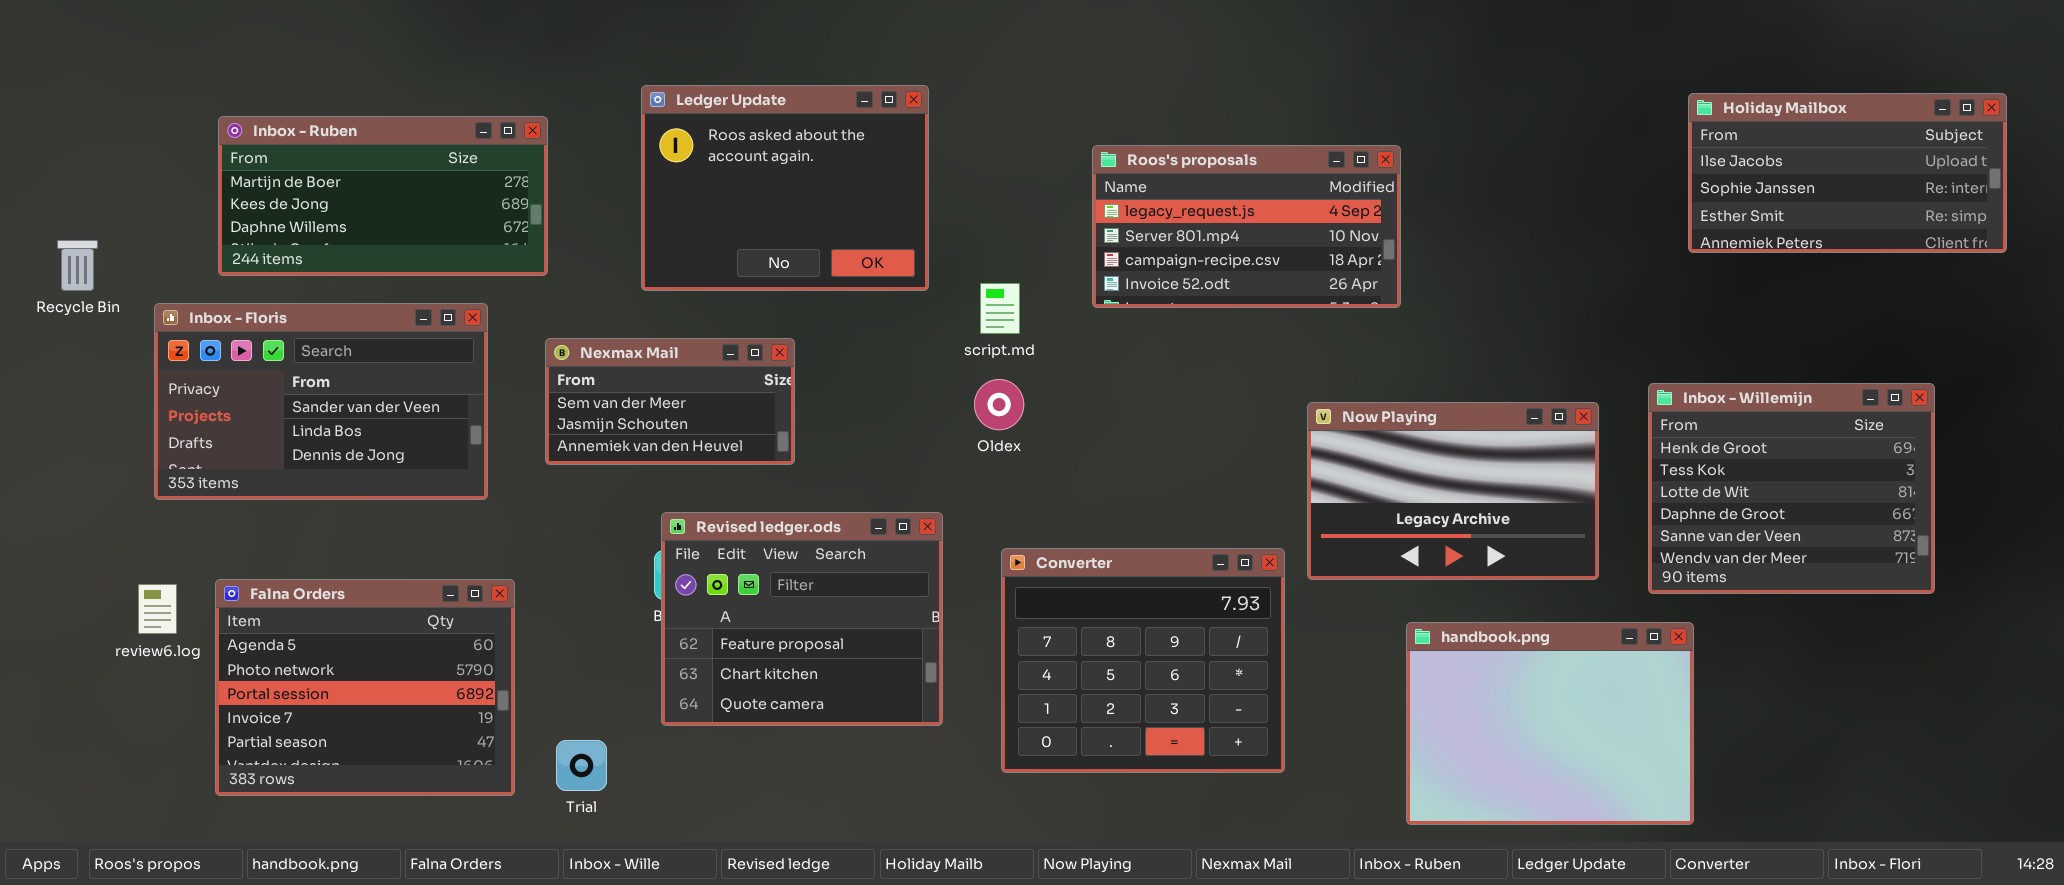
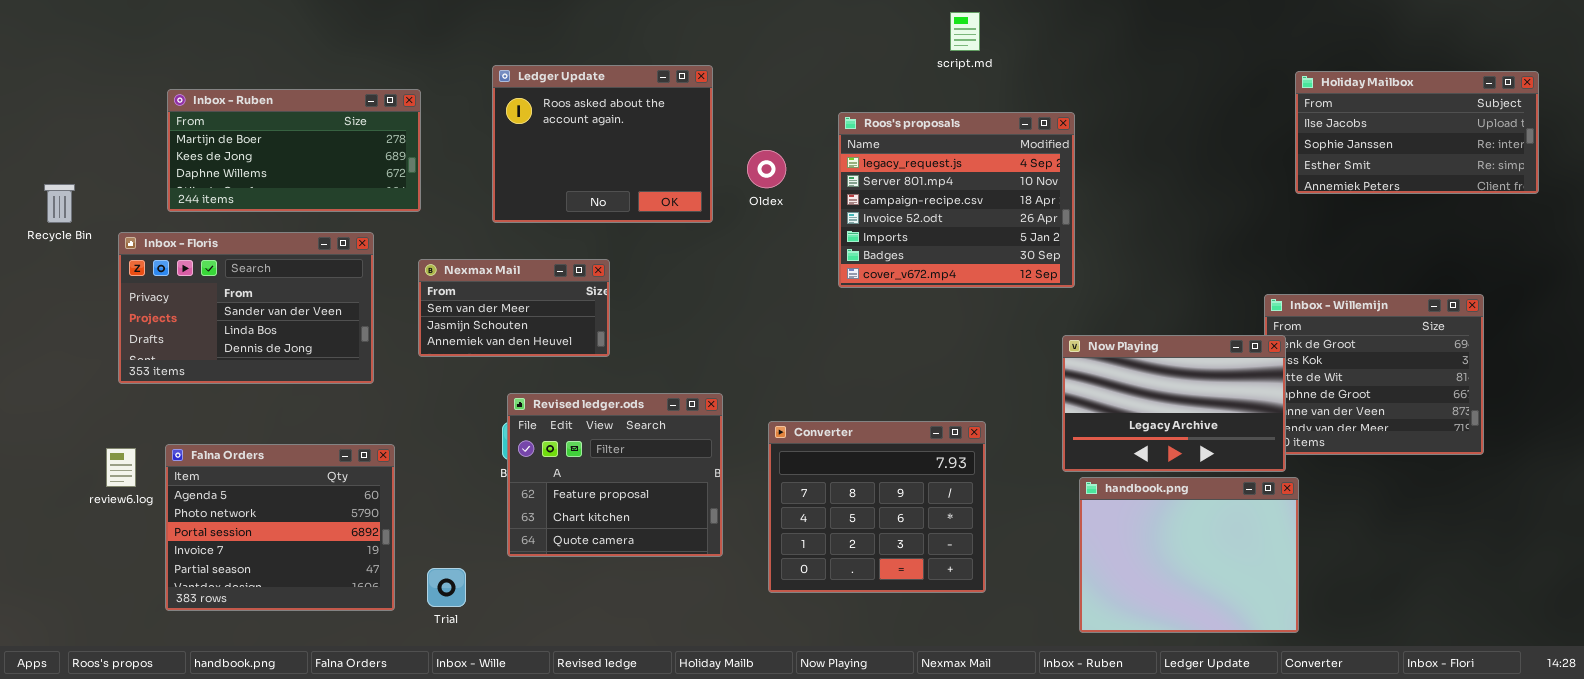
Roos's proposals: [1092,145,1401,308] -> [838,112,1075,288], resized
script.md: [980,283,1020,334] -> [950,12,980,51], moved
Oldex: [974,379,1024,430] -> [747,150,786,188], moved
Now Playing: [1307,402,1599,580] -> [1062,335,1286,472], moved

